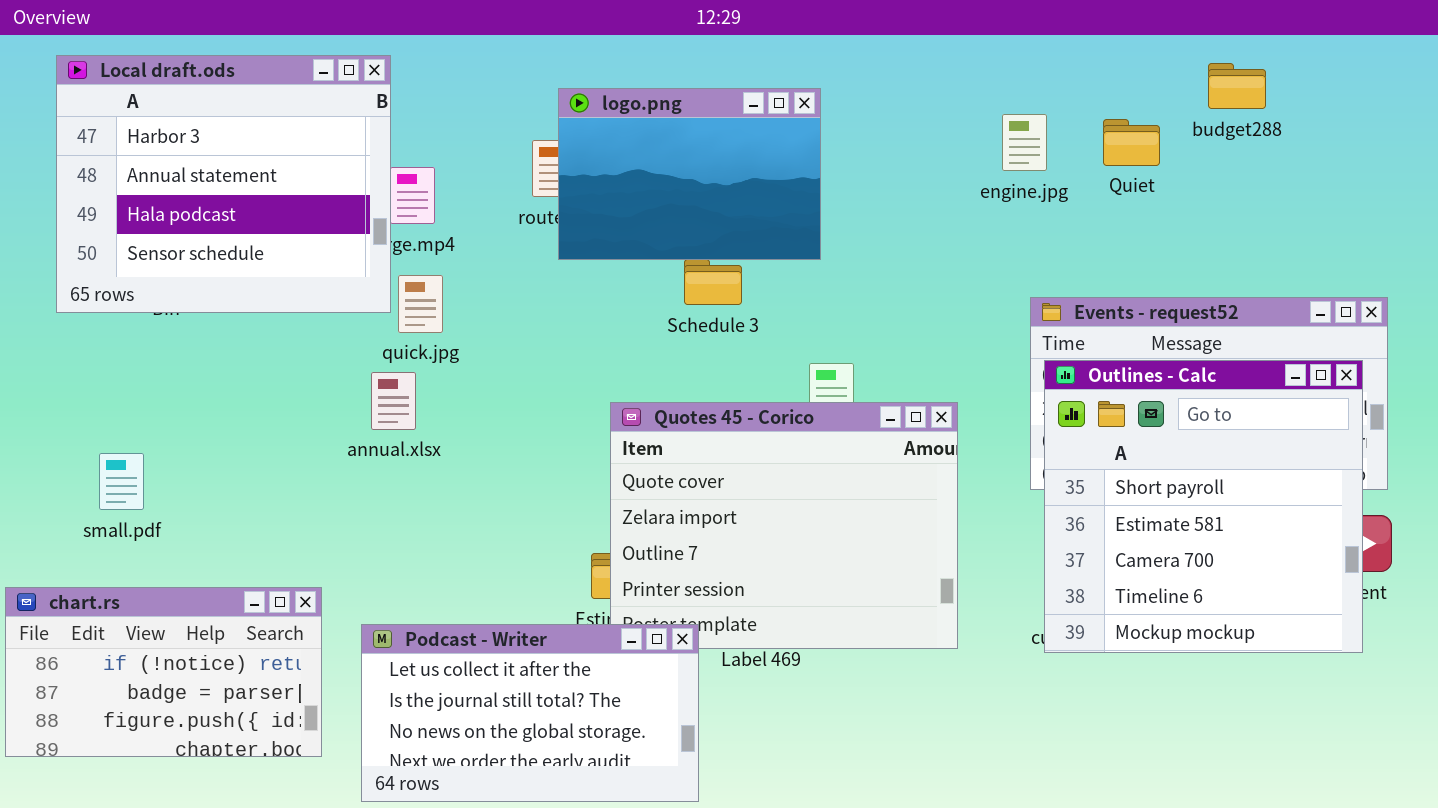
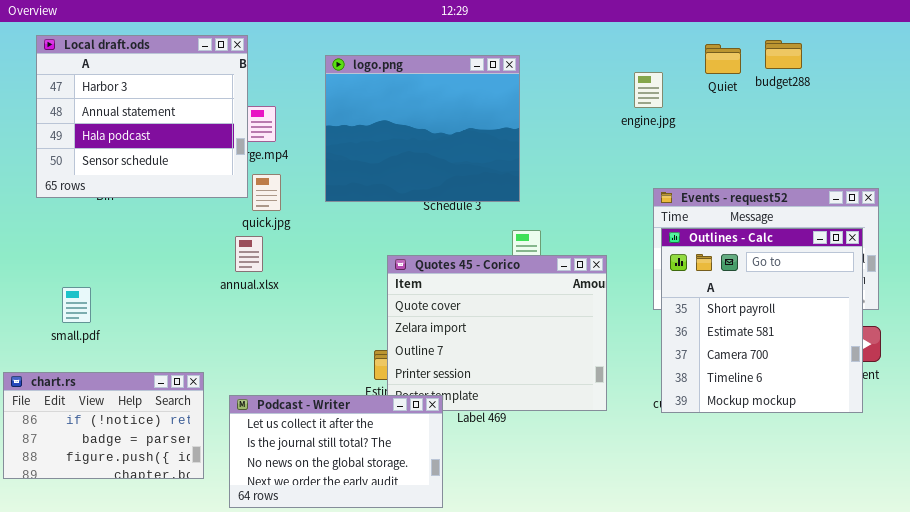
logo.png: [558,88,821,260] -> [325,55,520,202], resized
Quiet: [1103,119,1160,166] -> [705,44,741,74], moved

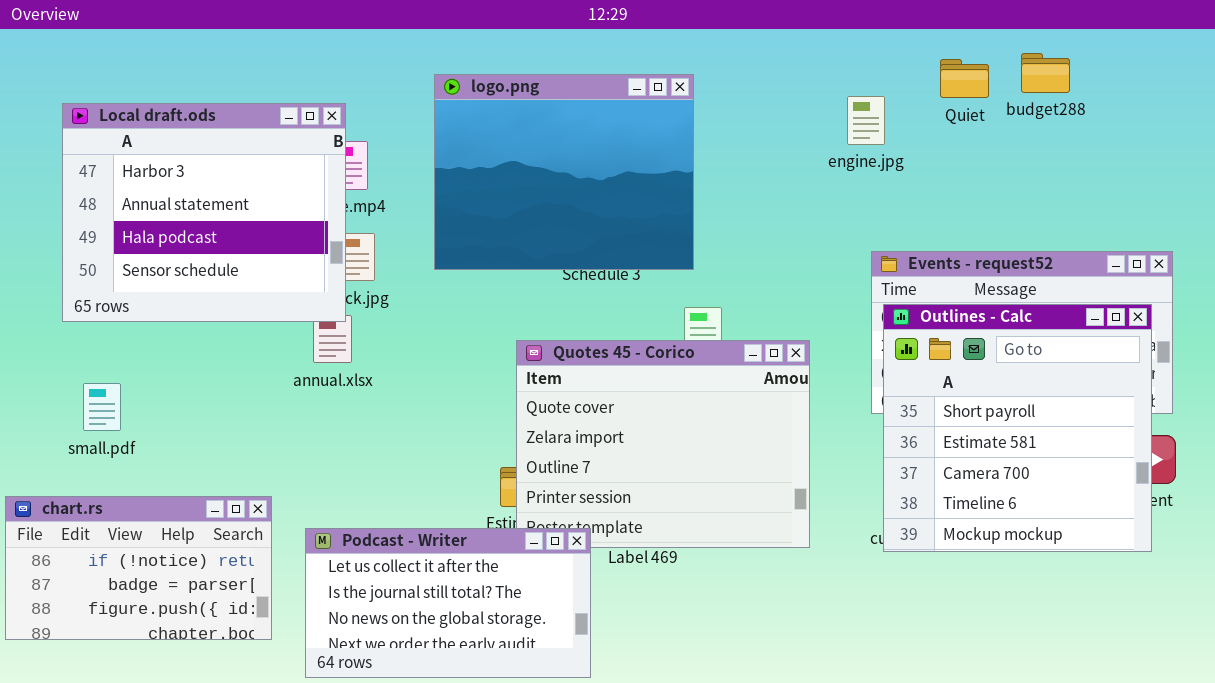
Local draft.ods: [36,35,248,198] -> [62,103,346,322], moved

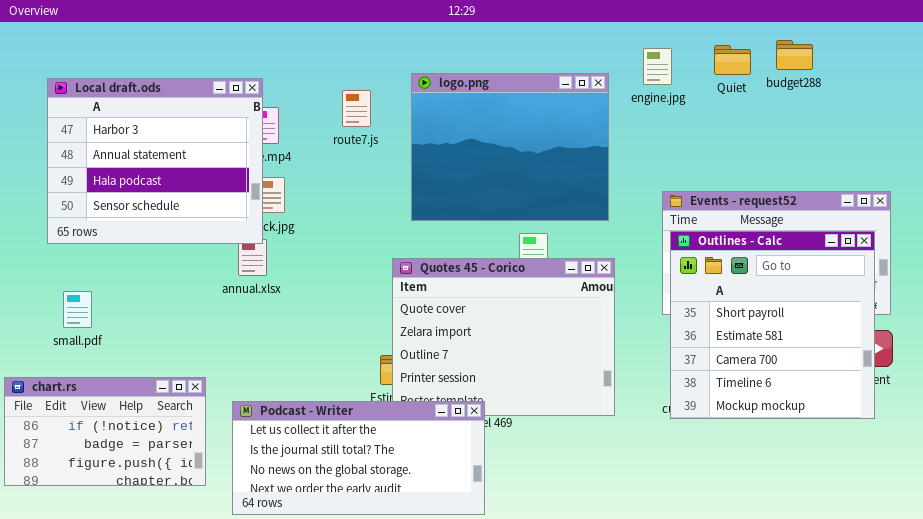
logo.png: [434,74,694,270] -> [411,73,609,221], moved
engine.jpg: [847,96,885,145] -> [643,48,672,85], moved
Podcast - Writer: [305,528,591,678] -> [232,401,485,515], resized

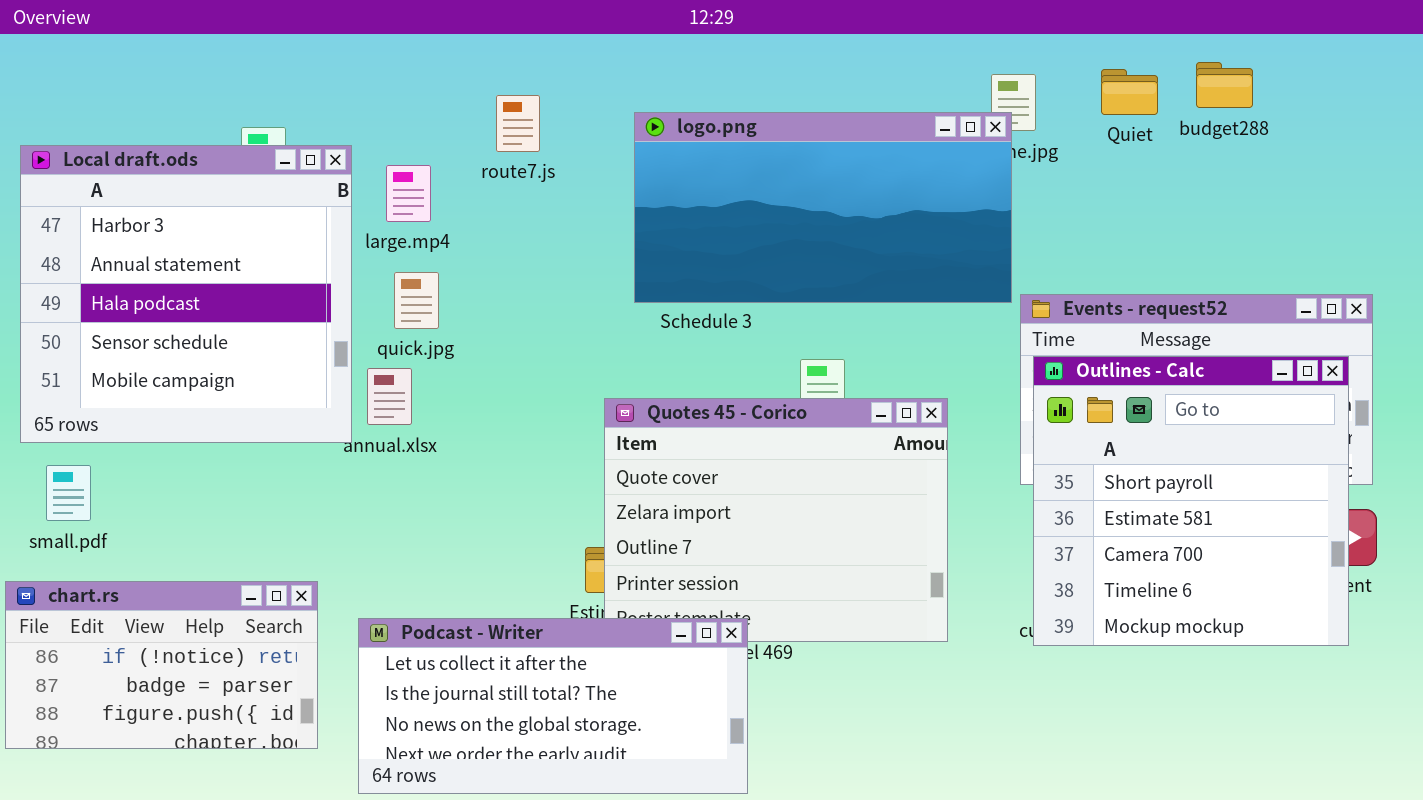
logo.png: [411,73,609,221] -> [634,112,1012,303], resized
Local draft.ods: [47,78,263,244] -> [20,145,352,443], moved, resized
route7.js: [342,90,371,127] -> [496,95,540,152], moved
small.pdf: [63,291,92,328] -> [46,465,91,521], moved

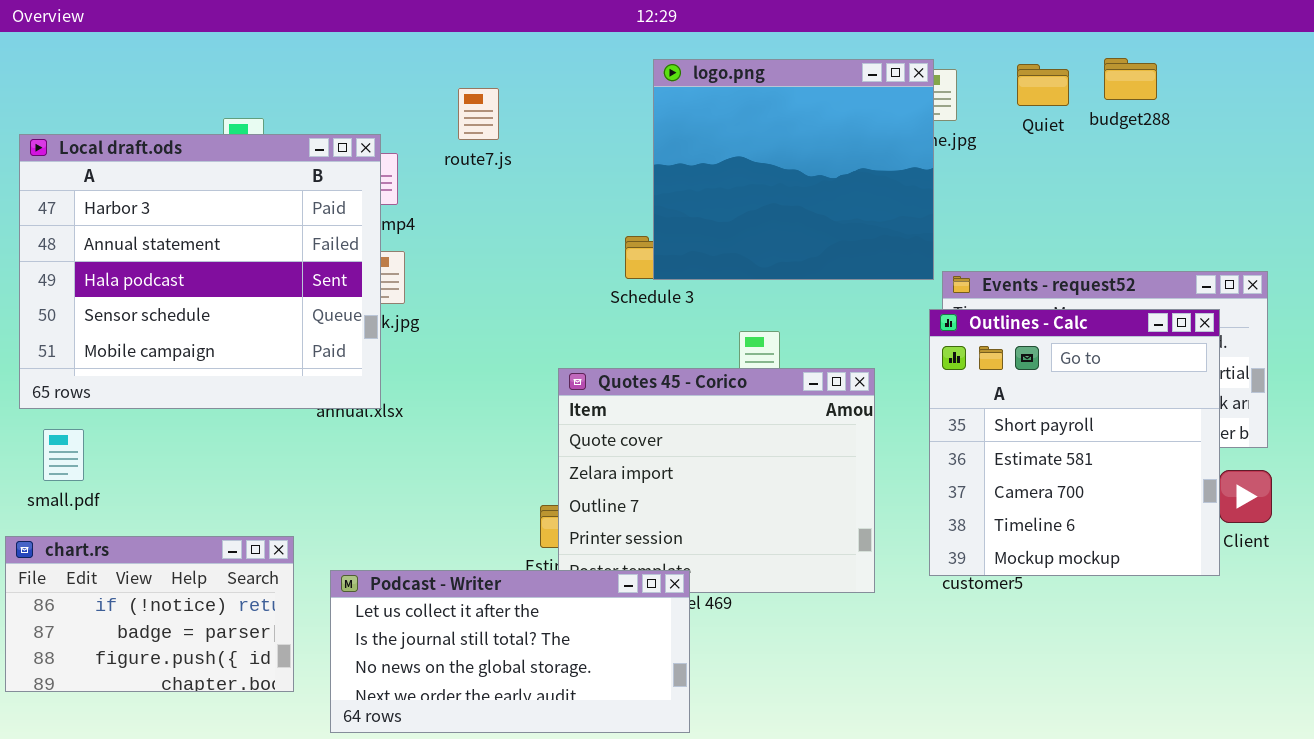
logo.png: [634,112,1012,303] -> [653,59,934,280], resized
Local draft.ods: [20,145,352,443] -> [19,134,381,409], resized
Outlines - Calc: [1033,356,1349,646] -> [929,309,1220,576], moved

